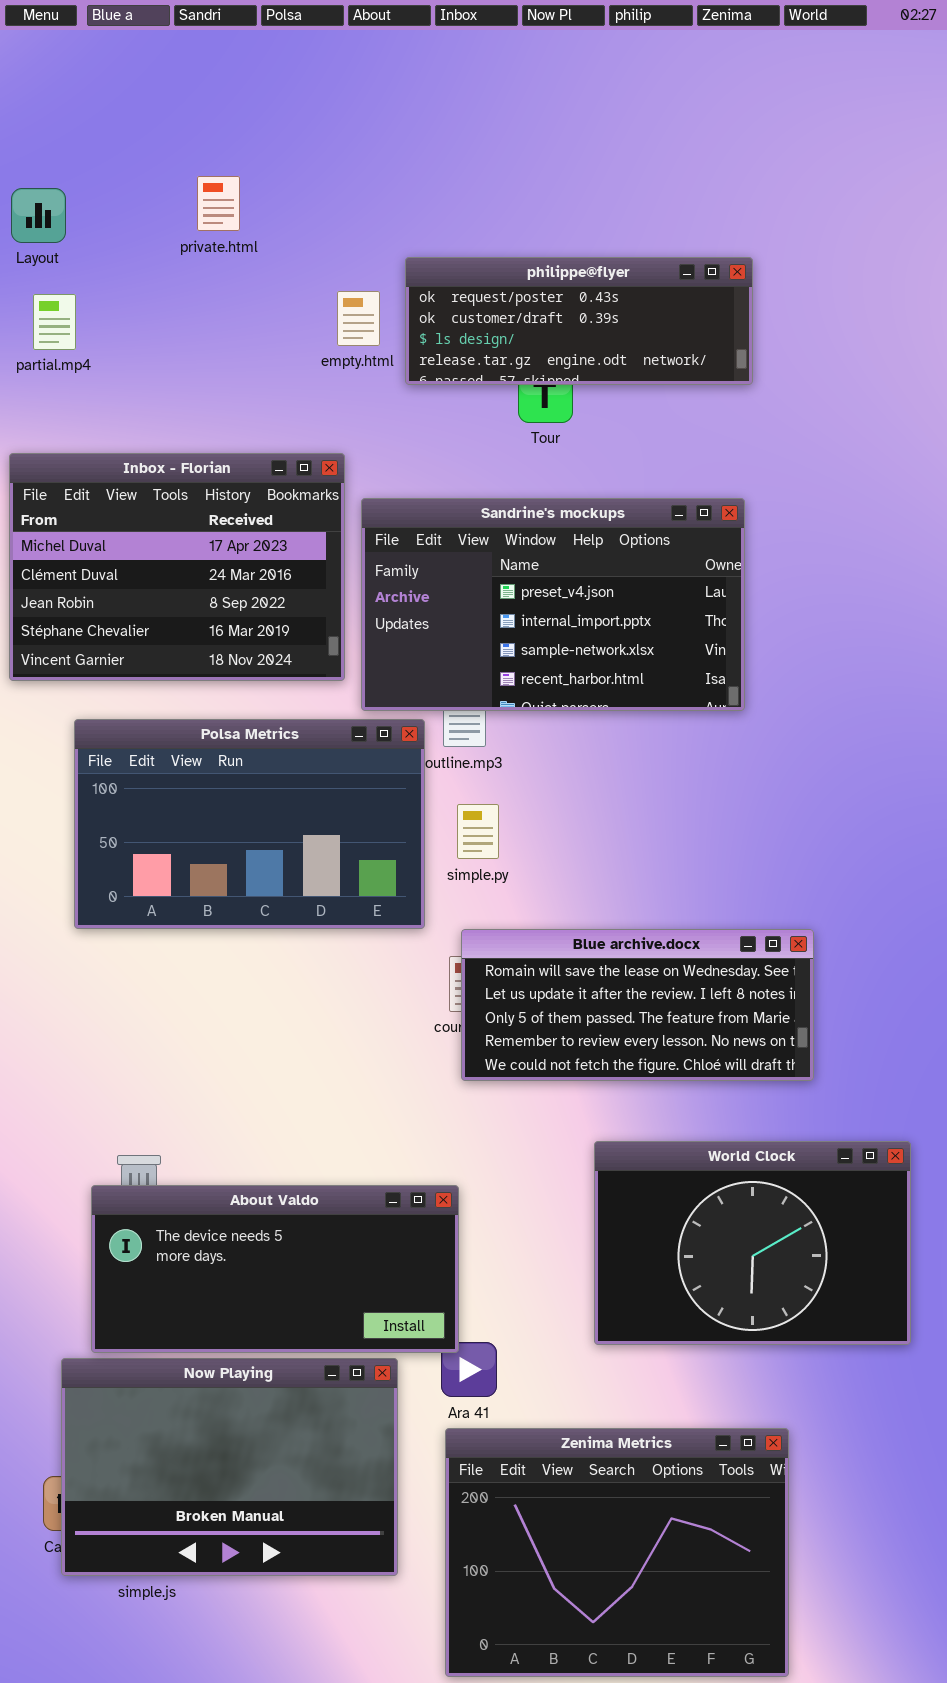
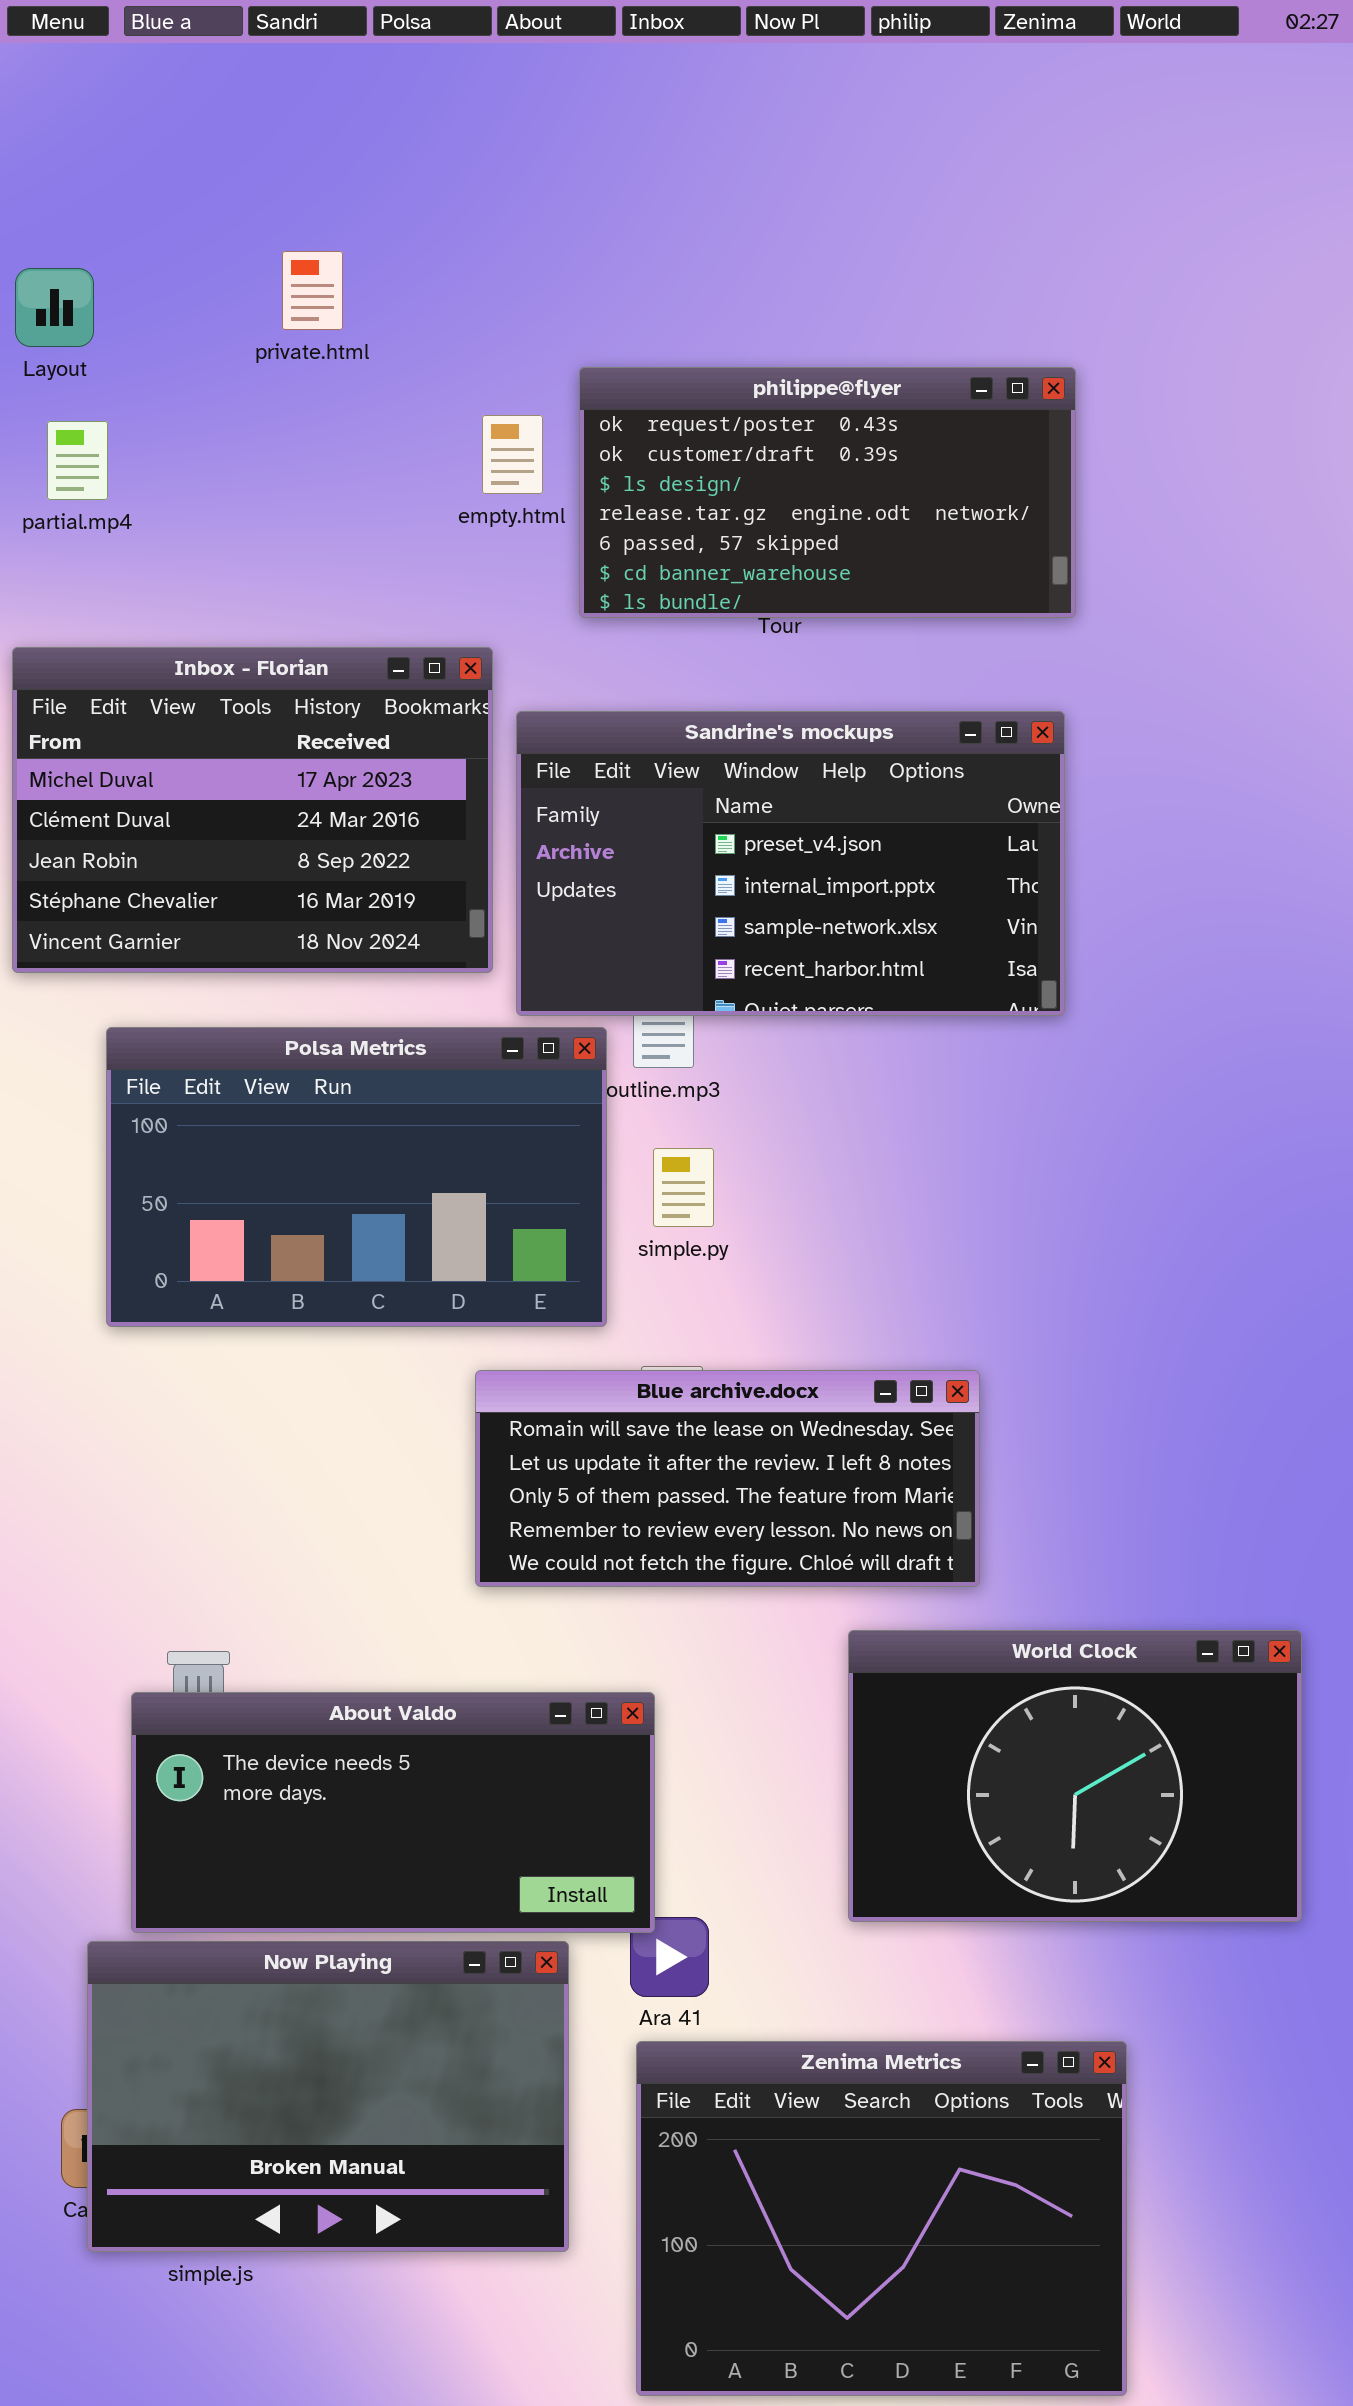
philippe@flyer: [405,257,753,385] -> [579,367,1076,618], resized
Blue archive.docx: [461,929,814,1081] -> [475,1370,980,1587], moved

